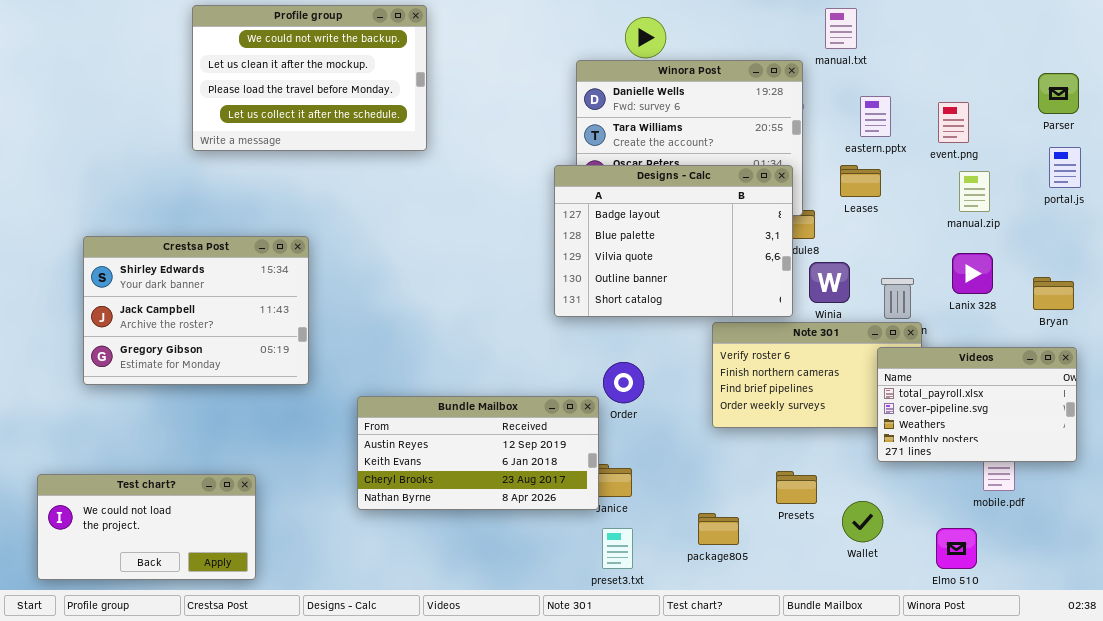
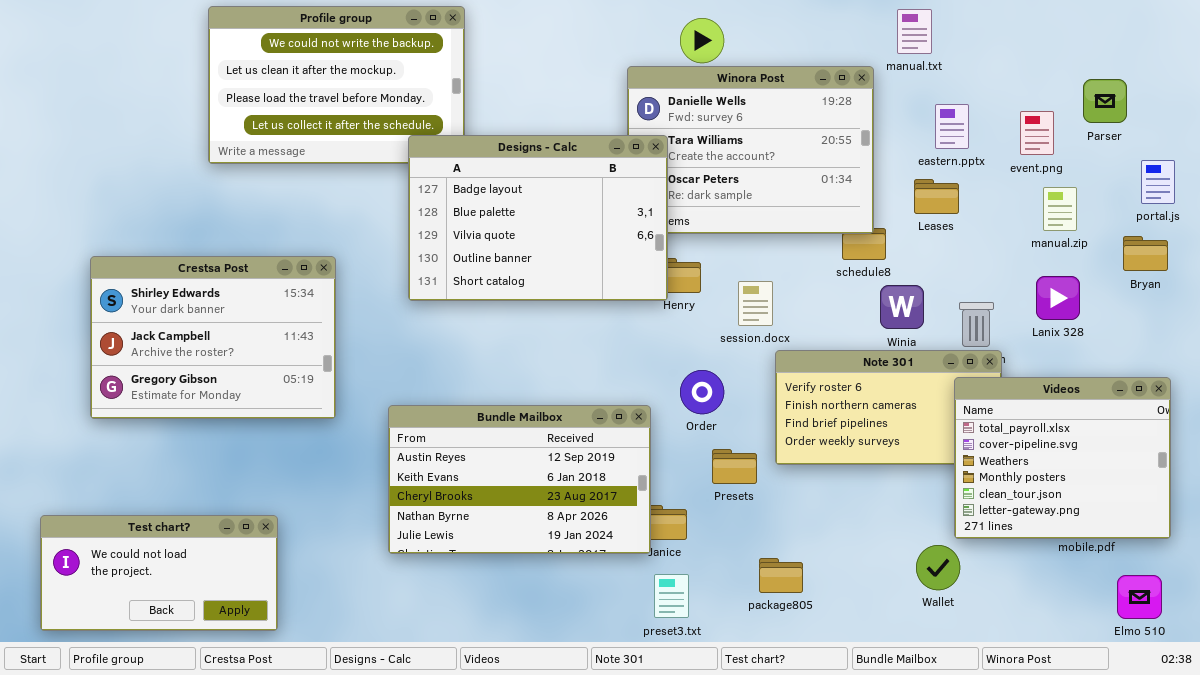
Parser: [1038,73,1079,114] -> [1083,79,1127,123], moved
Designs - Calc: [554,165,793,317] -> [408,135,668,301], moved
Bryan: [1033,277,1074,310] -> [1123,236,1168,271], moved
Videos: [877,347,1077,462] -> [954,377,1171,539], resized
Order: [603,362,644,403] -> [680,370,724,414], moved
Bundle Mailbox: [357,396,599,510] -> [388,405,651,554], resized
Presets: [776,471,817,504] -> [712,449,757,484], moved
Elmo 510: [936,528,977,569] -> [1117,575,1162,619], moved

